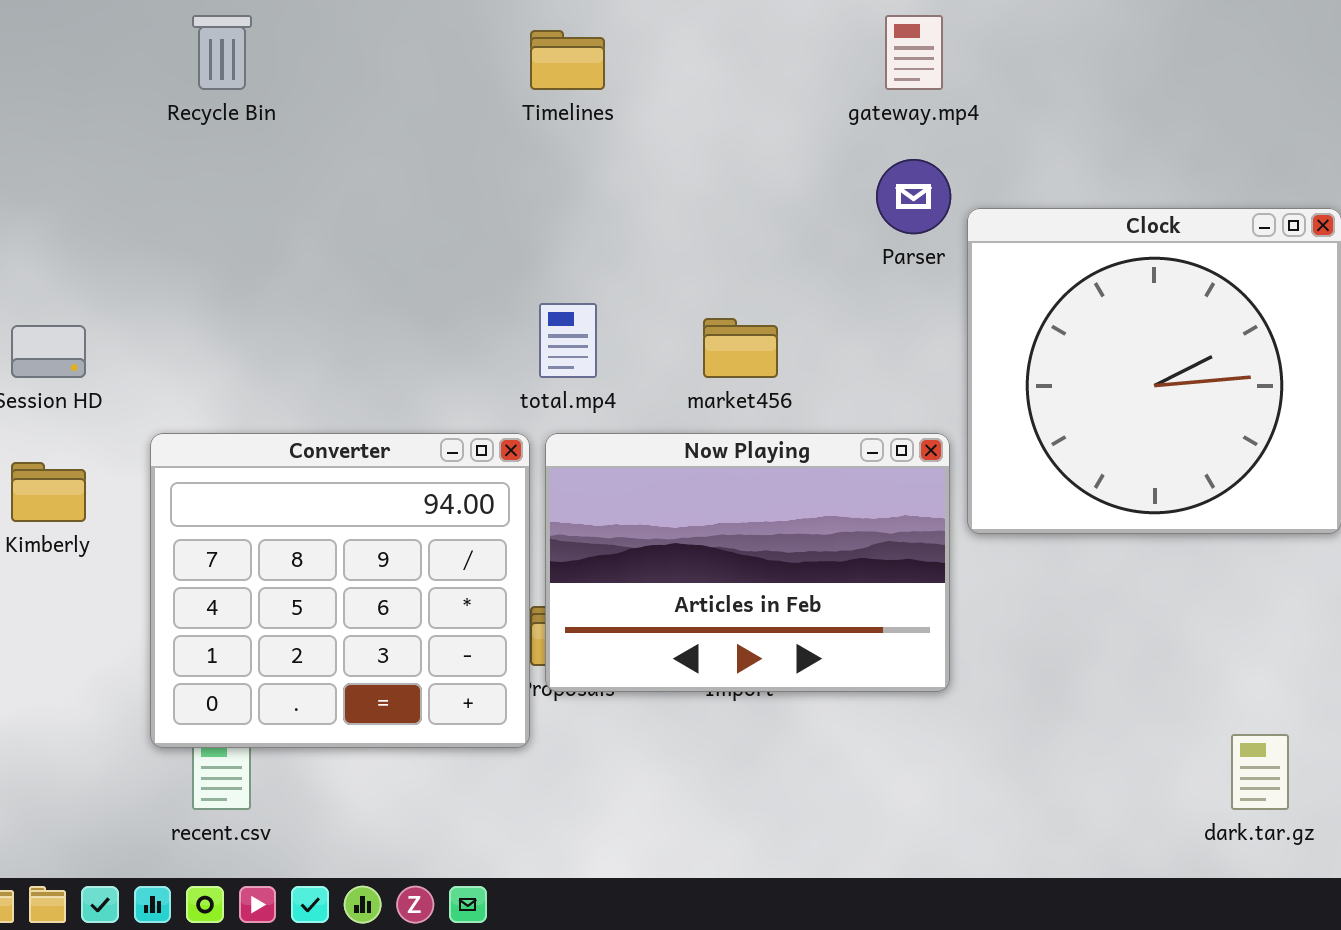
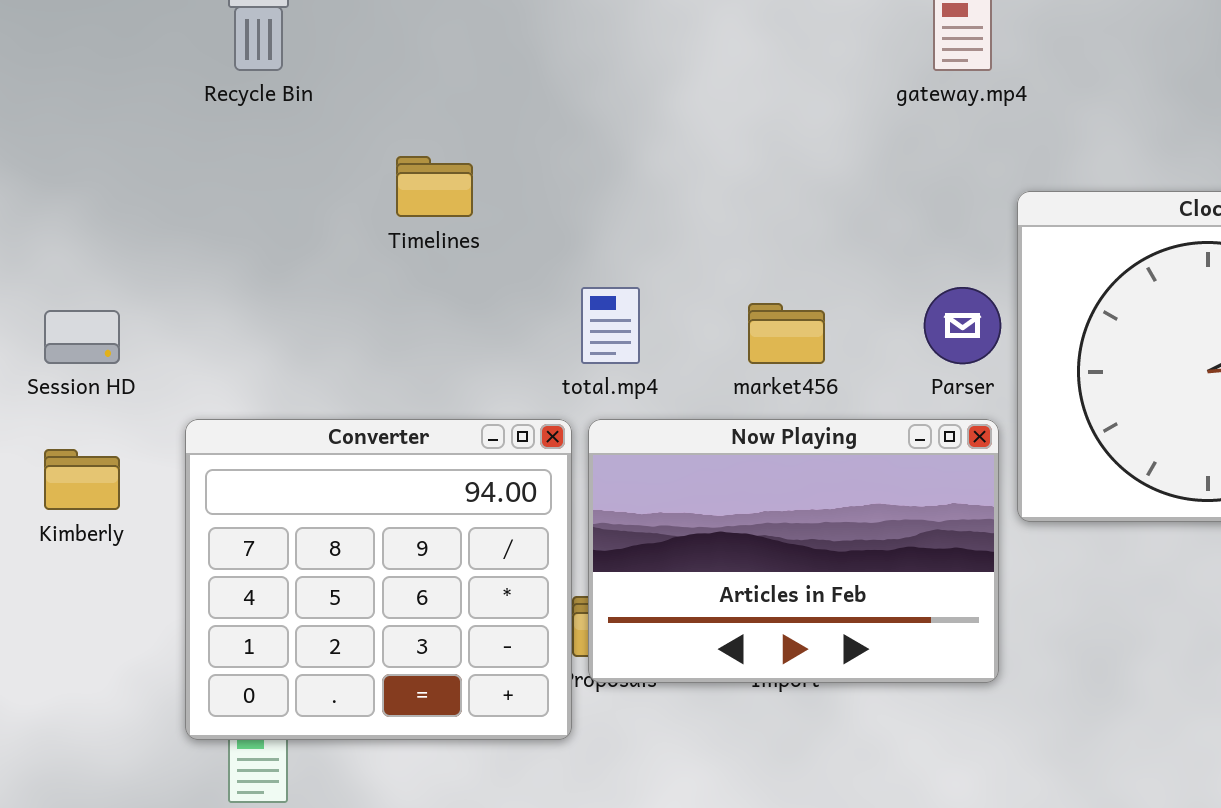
Timelines: [530,30,605,90] -> [396,156,473,217], moved
Parser: [876,159,951,234] -> [924,287,1001,364], moved

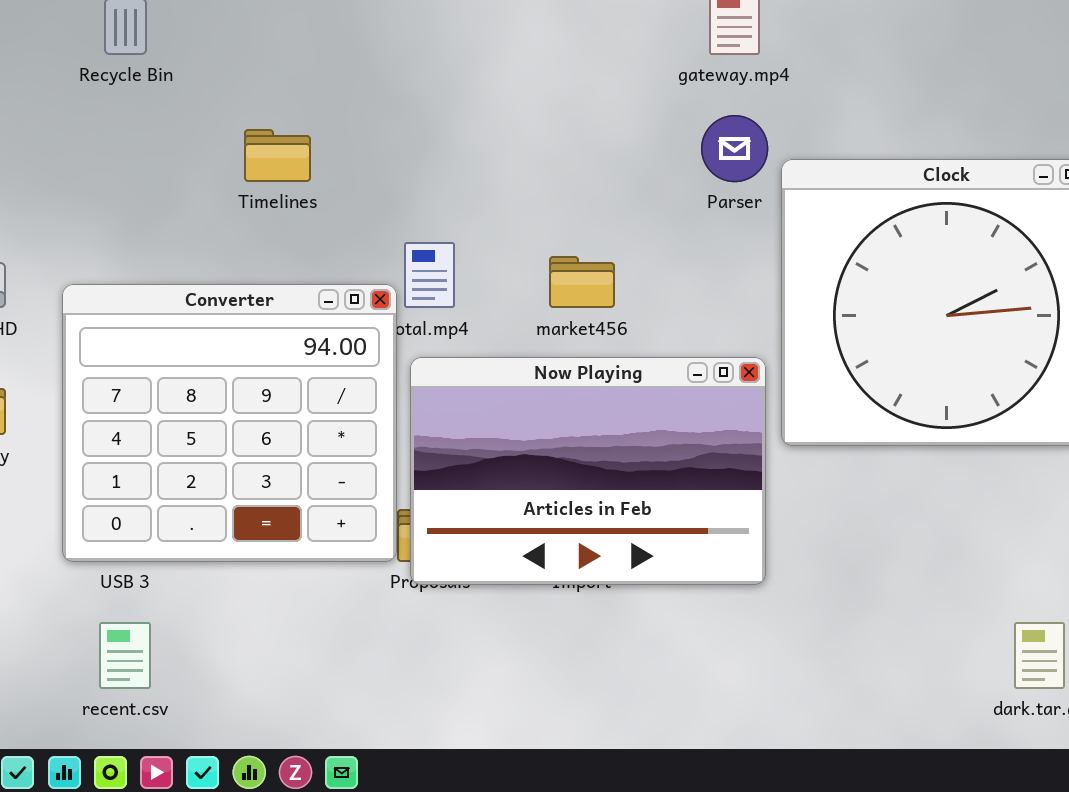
Parser: [924,287,1001,364] -> [701,115,768,182], moved
Converter: [185,419,572,740] -> [62,284,397,562], moved

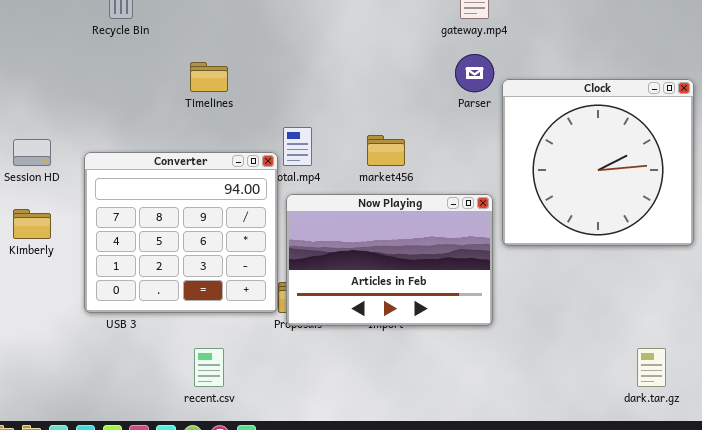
recent.csv: [99,622,151,689] -> [194,348,224,387], moved

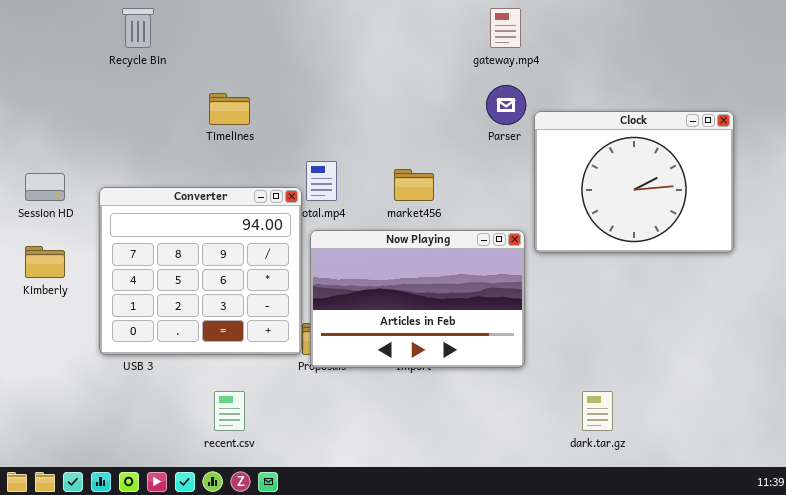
Clock: [502,79,694,246] -> [534,111,734,253], resized
dark.tar.gz: [637,348,666,387] -> [582,391,613,431], moved

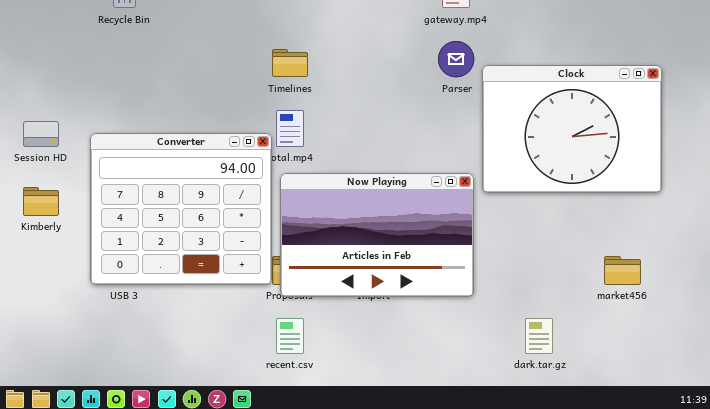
Timelines: [209,93,250,125] -> [272,49,308,77], moved
market456: [394,169,434,201] -> [604,256,641,285], moved
recent.csv: [214,391,245,431] -> [276,318,304,354], moved

